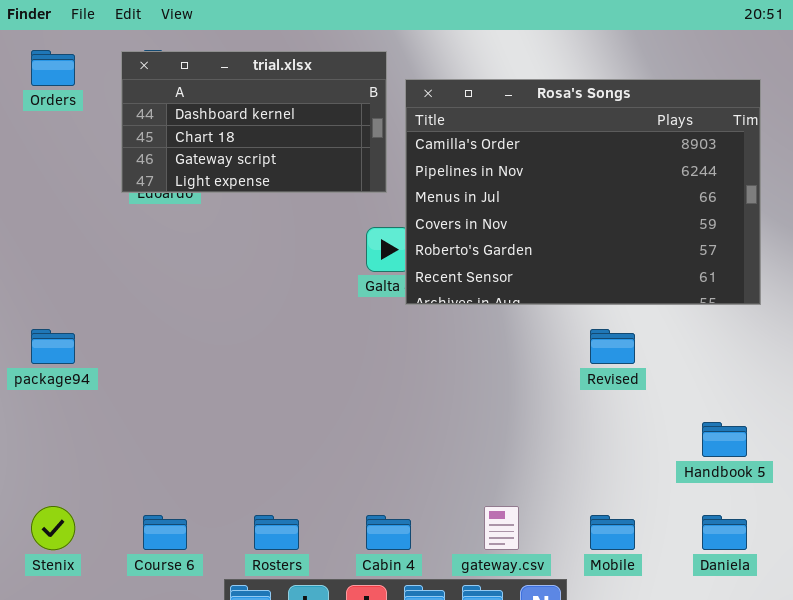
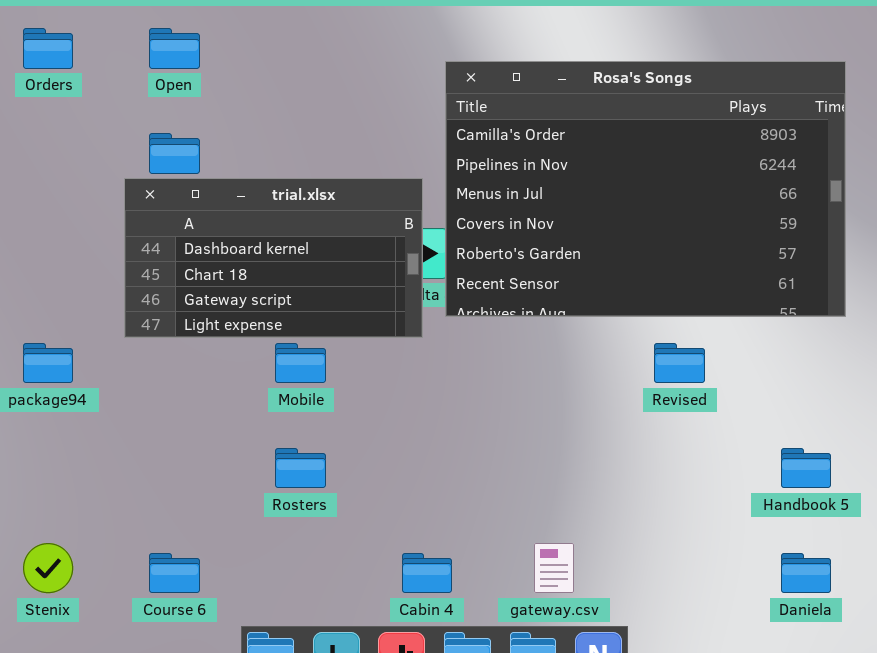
trial.xlsx: [121,51,387,193] -> [124,178,423,338], moved
Rosters: [254,515,299,550] -> [275,448,326,488], moved
Mobile: [590,515,635,550] -> [275,343,326,383], moved

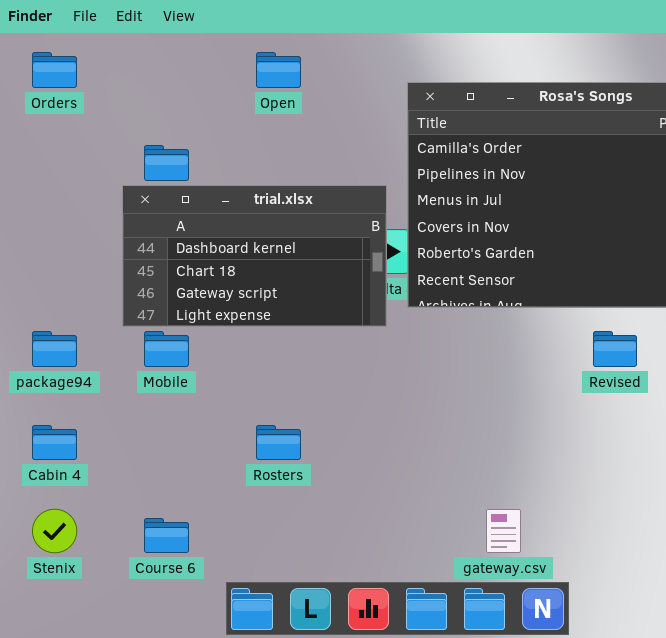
Open: [149,28,200,69] -> [256,52,301,88], moved
Mobile: [275,343,326,383] -> [144,331,189,367], moved
Cabin 4: [402,553,452,593] -> [32,425,77,460], moved

